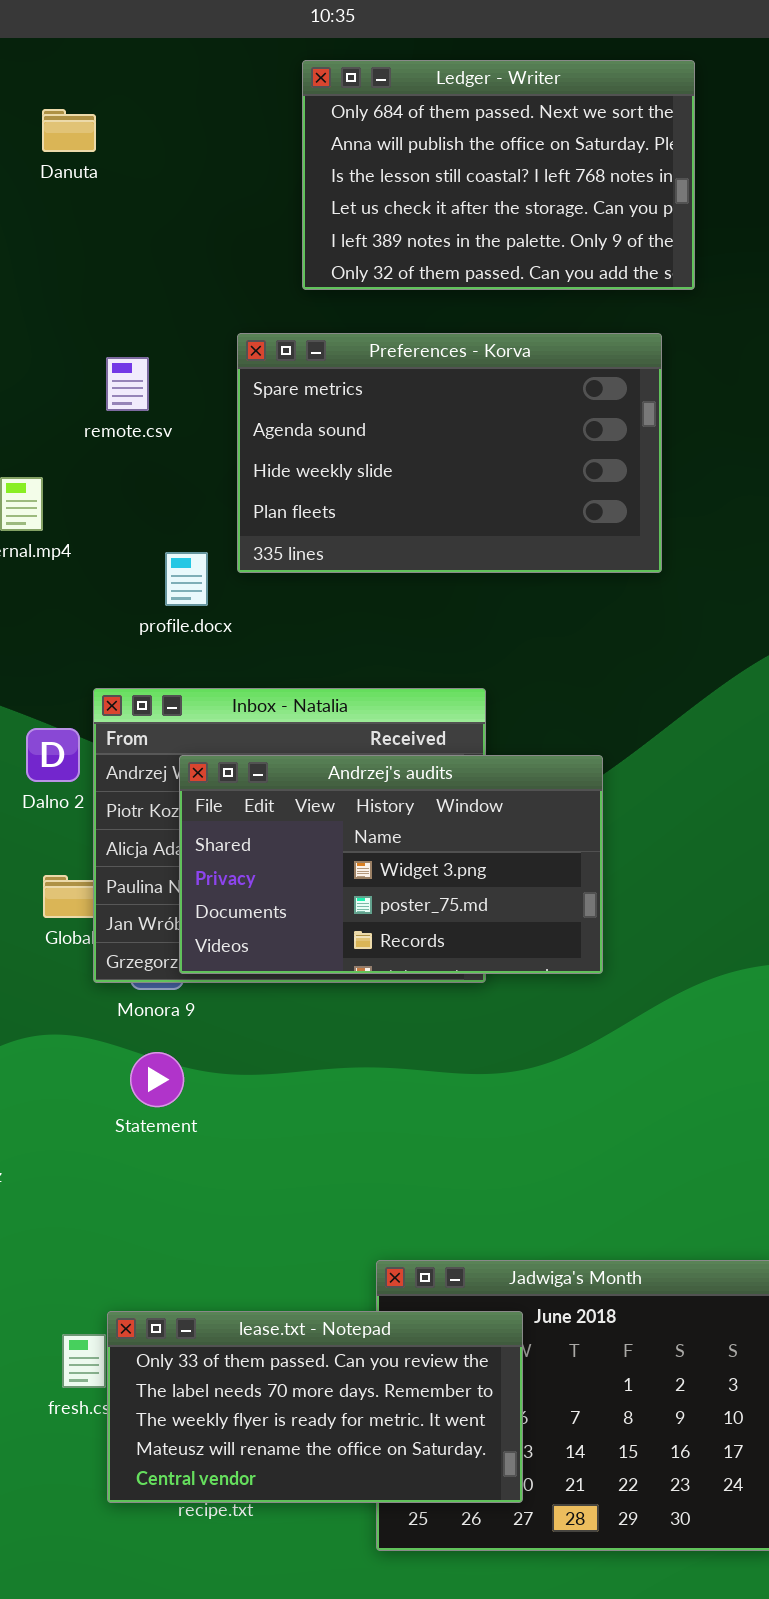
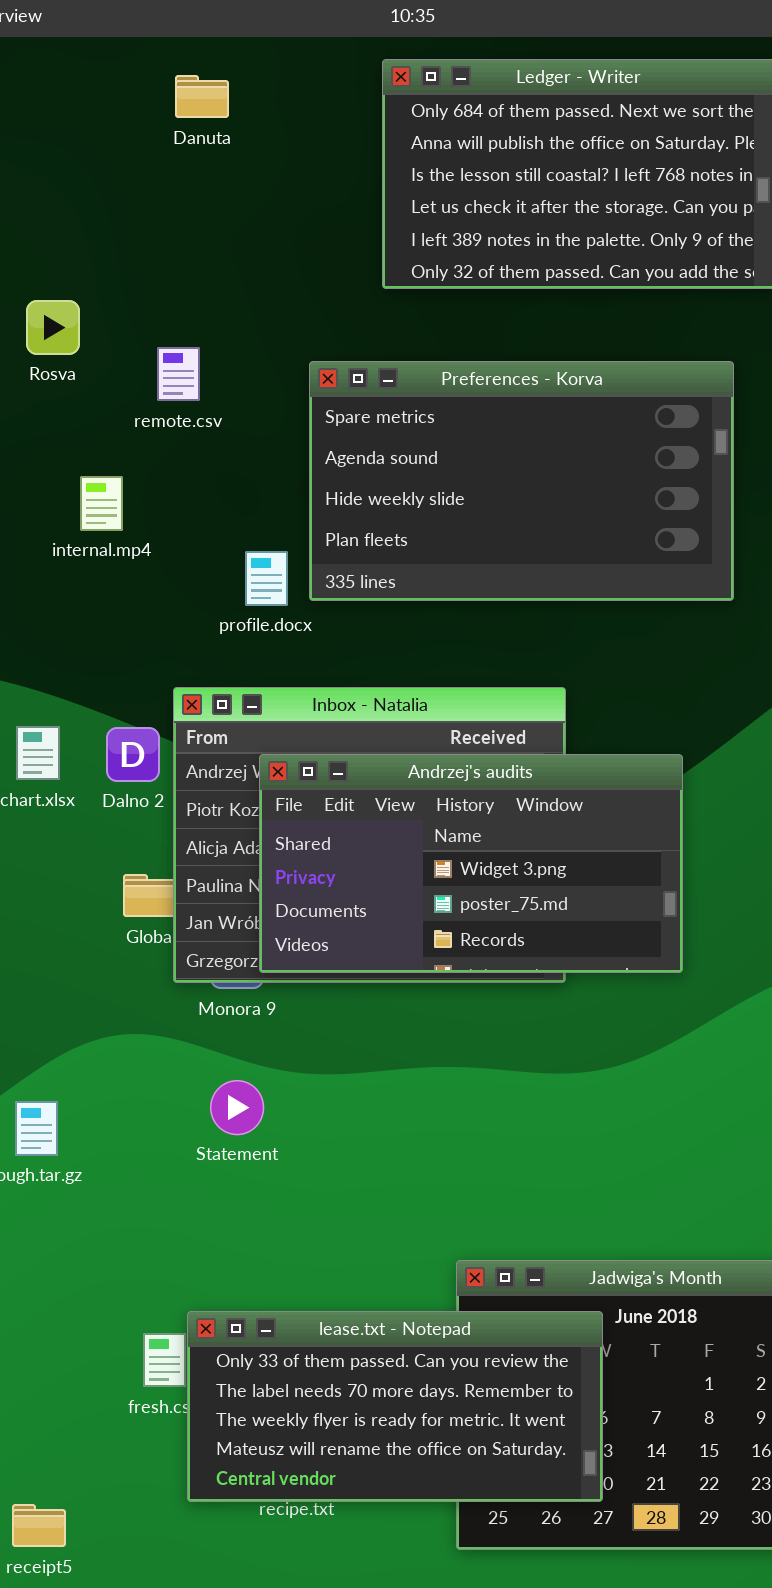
Danuta: [42,109,96,152] -> [175,75,229,118], moved
Preferences - Korva: [237,333,662,573] -> [309,361,734,601], moved
remote.csv: [106,357,149,411] -> [157,347,200,401], moved
Statement: [130,1052,184,1107] -> [210,1080,264,1135], moved

